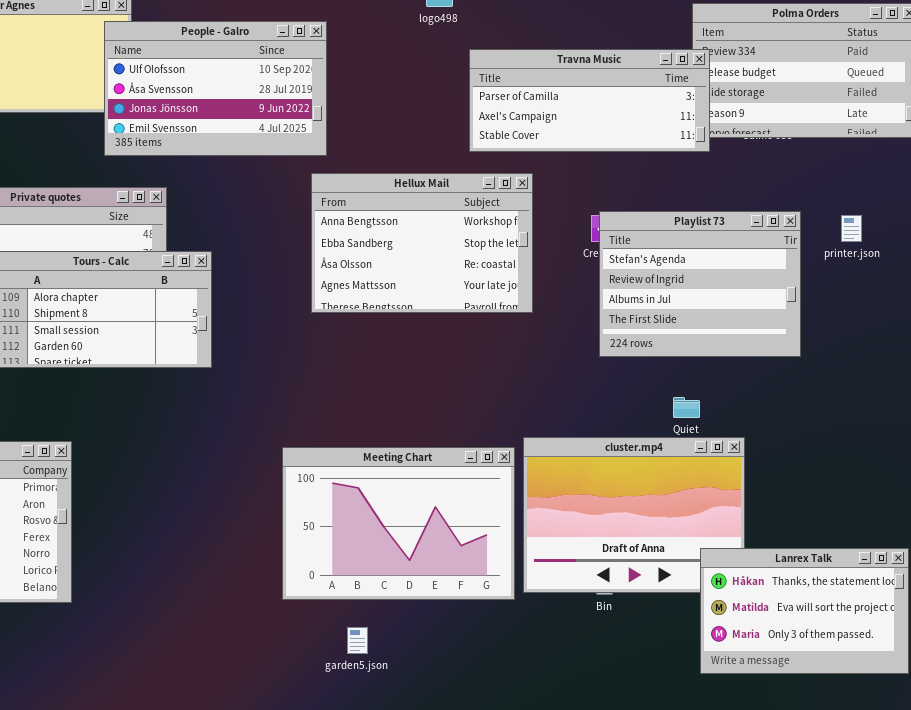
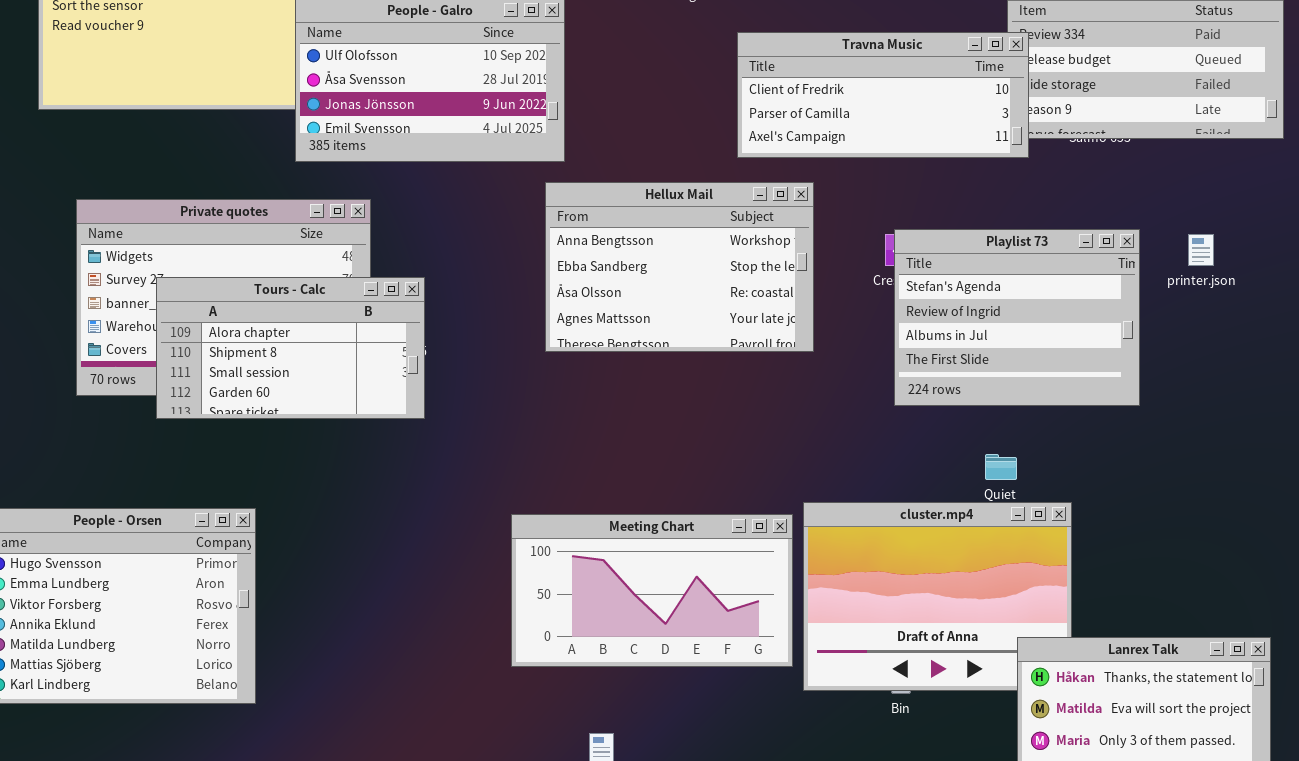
Travna Music: [469,49,710,152] -> [737,32,1029,158], scrolled up 1 row
Meeting Chart: [282,447,515,600] -> [511,514,793,667], resized

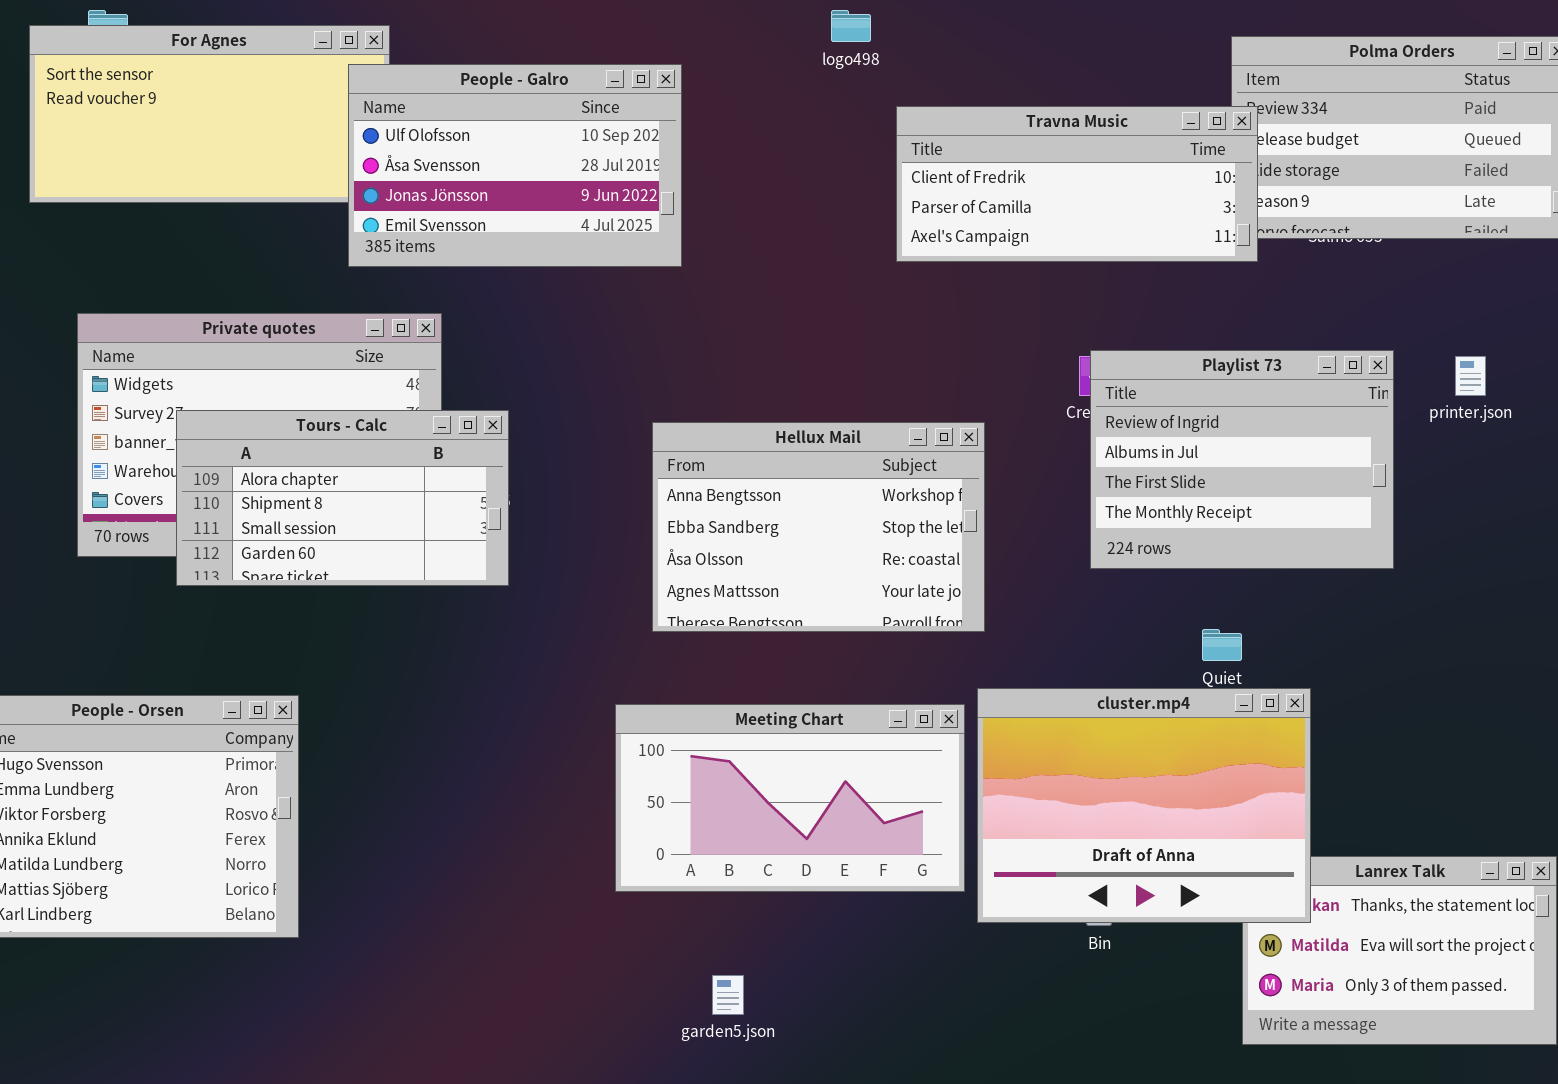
Hellux Mail: [545,182,814,352] -> [652,422,985,632], moved
Playlist 73: [894,229,1140,406] -> [1090,350,1394,569], scrolled down 1 row
cluster.mp4: [803,502,1072,691] -> [977,688,1311,923], raised

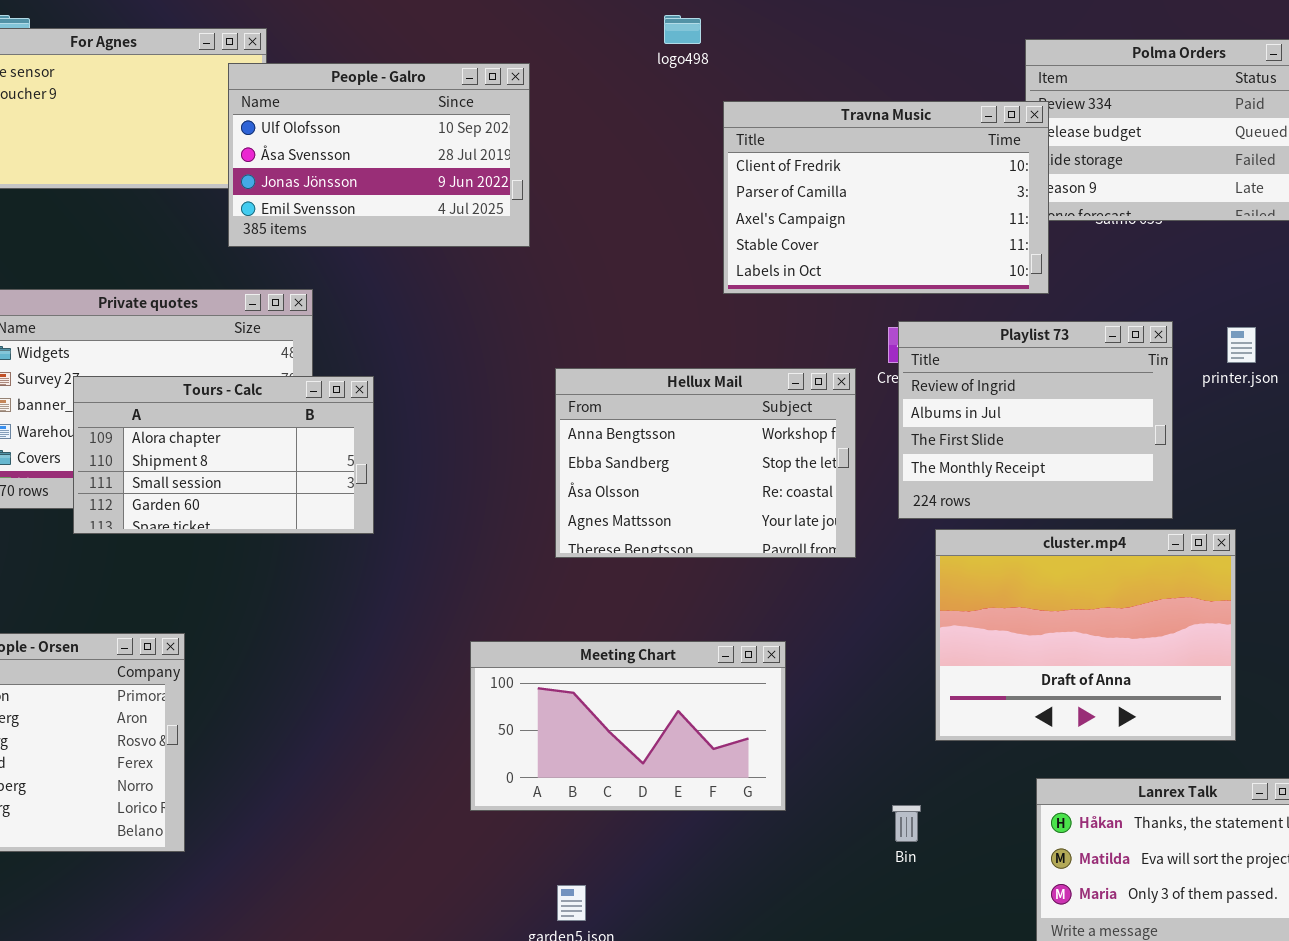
Travna Music: [896,106,1258,262] -> [723,101,1049,294], resized
Hellux Mail: [652,422,985,632] -> [555,368,856,558], moved
cluster.mp4: [977,688,1311,923] -> [935,529,1236,741], moved

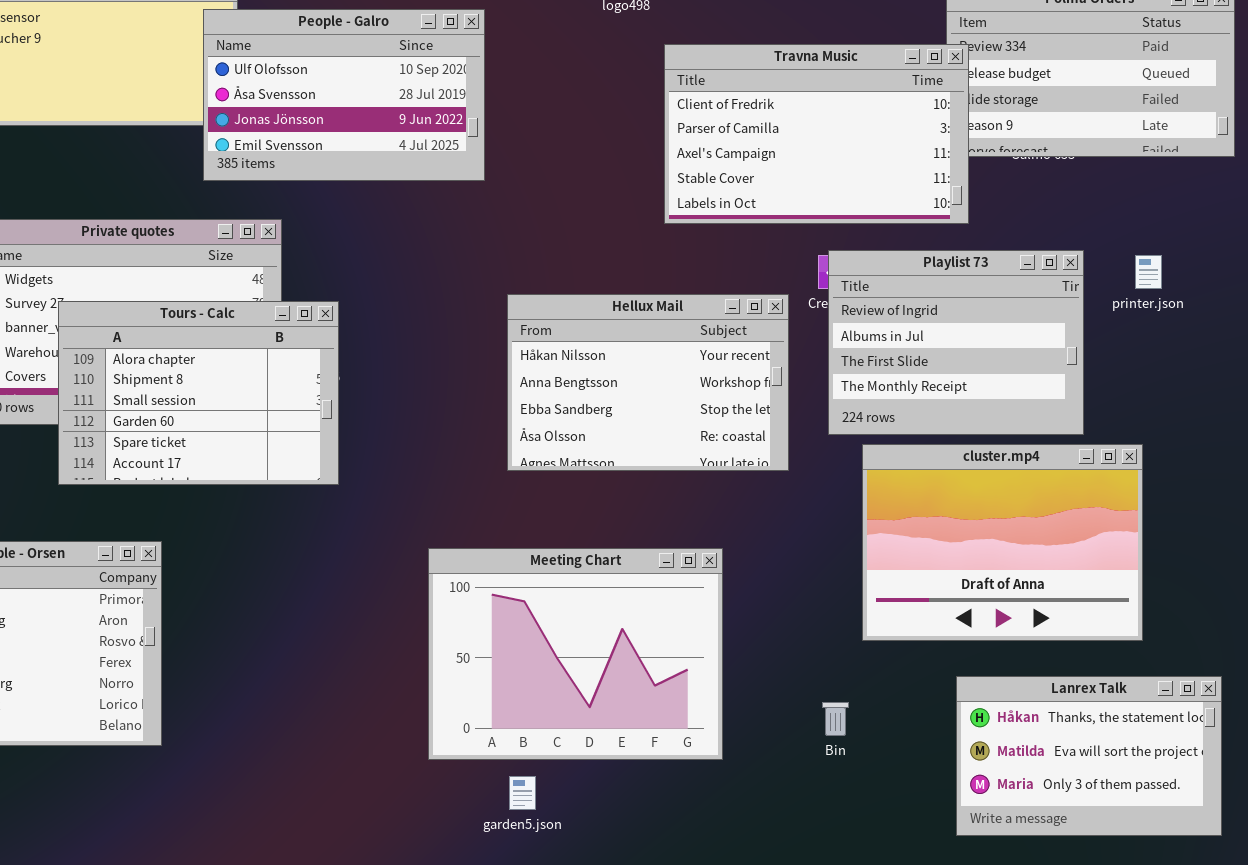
Hellux Mail: [555,368,856,558] -> [507,294,789,471], scrolled up 1 row
Tours - Calc: [73,376,374,534] -> [58,301,339,485], resized
Meeting Chart: [470,641,786,811] -> [428,548,723,760], resized

